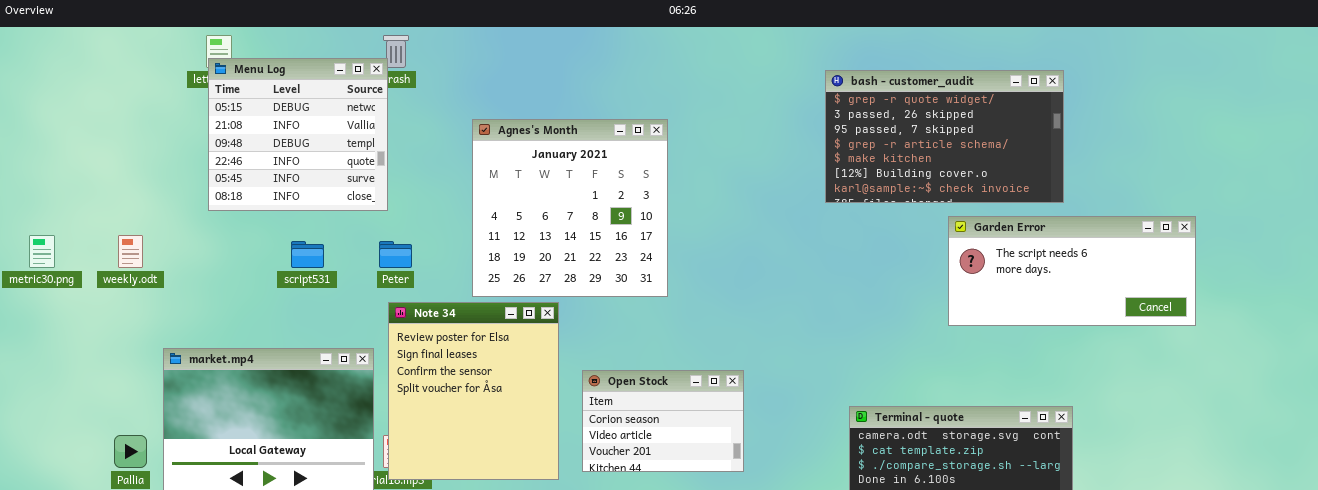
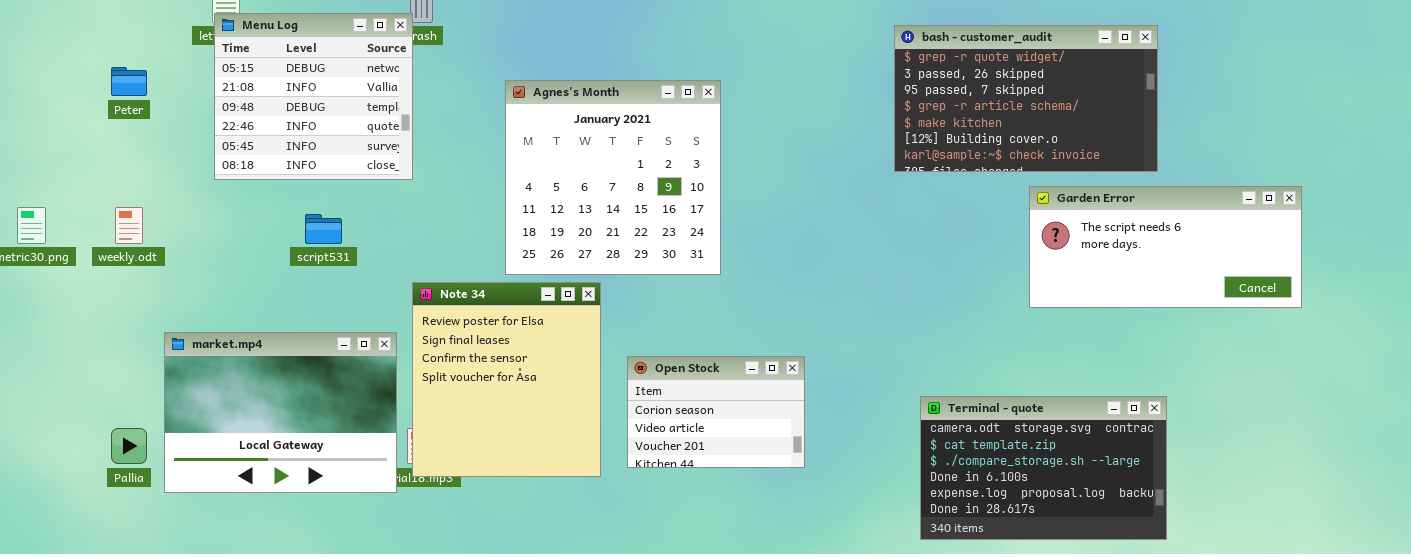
Peter: [379,241,412,268] -> [111,67,147,96], moved

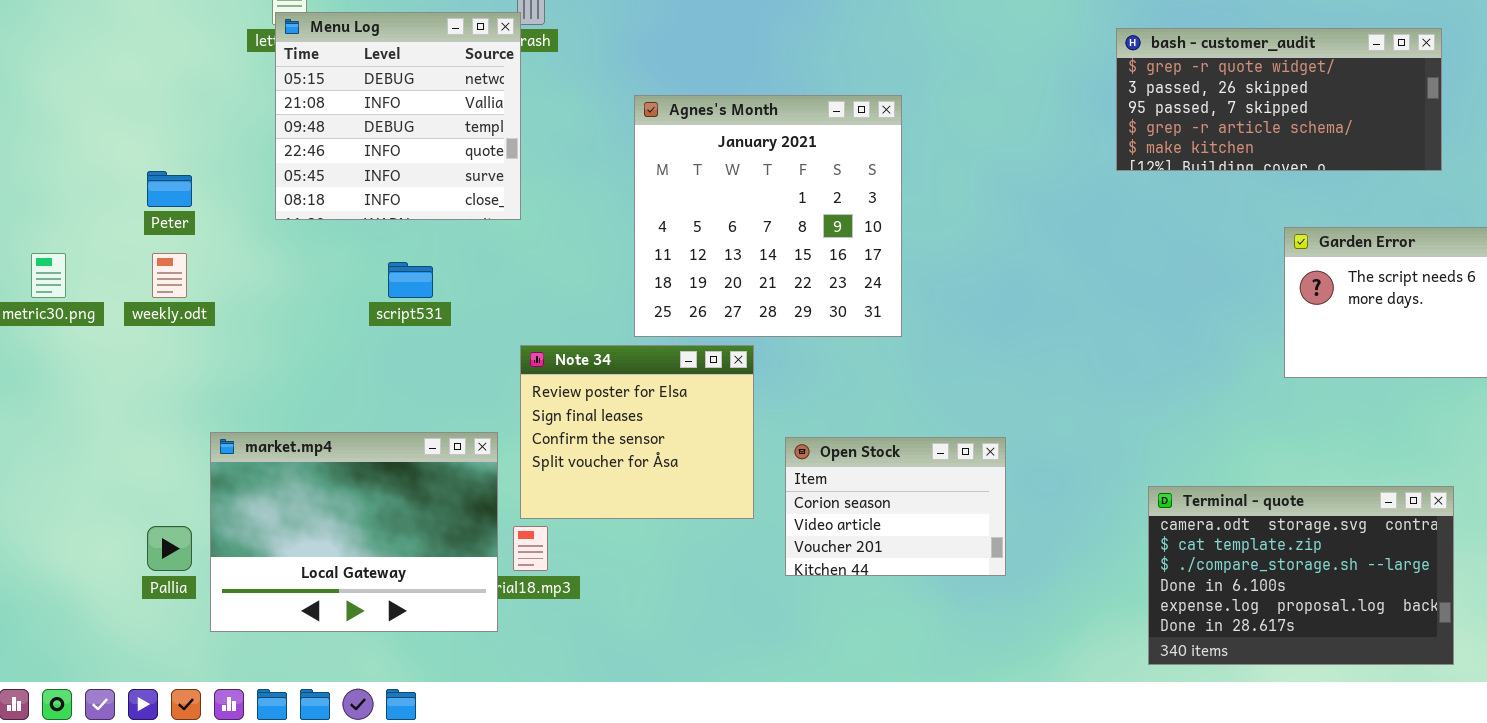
bash - customer_audit: [894,25,1158,172] -> [1116,28,1442,171], resized
Peter: [111,67,147,96] -> [147,171,192,207], moved
Note 34: [412,282,601,477] -> [520,345,754,519], resized
market.mp4: [164,332,397,493] -> [210,432,498,632], moved

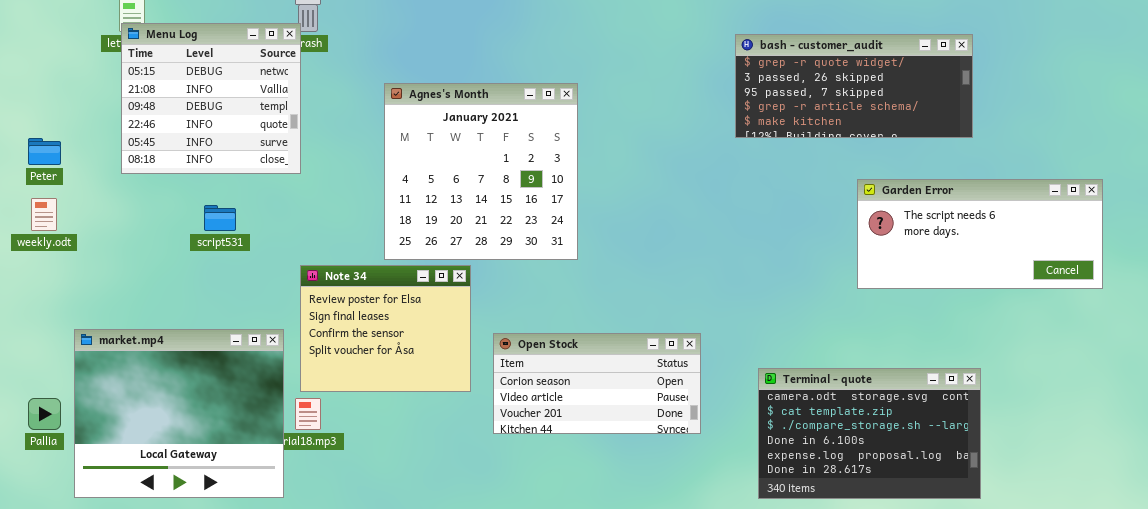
market.mp4: [210,432,498,632] -> [74,329,284,498], resized
Open Stock: [785,437,1006,576] -> [493,333,701,434], resized

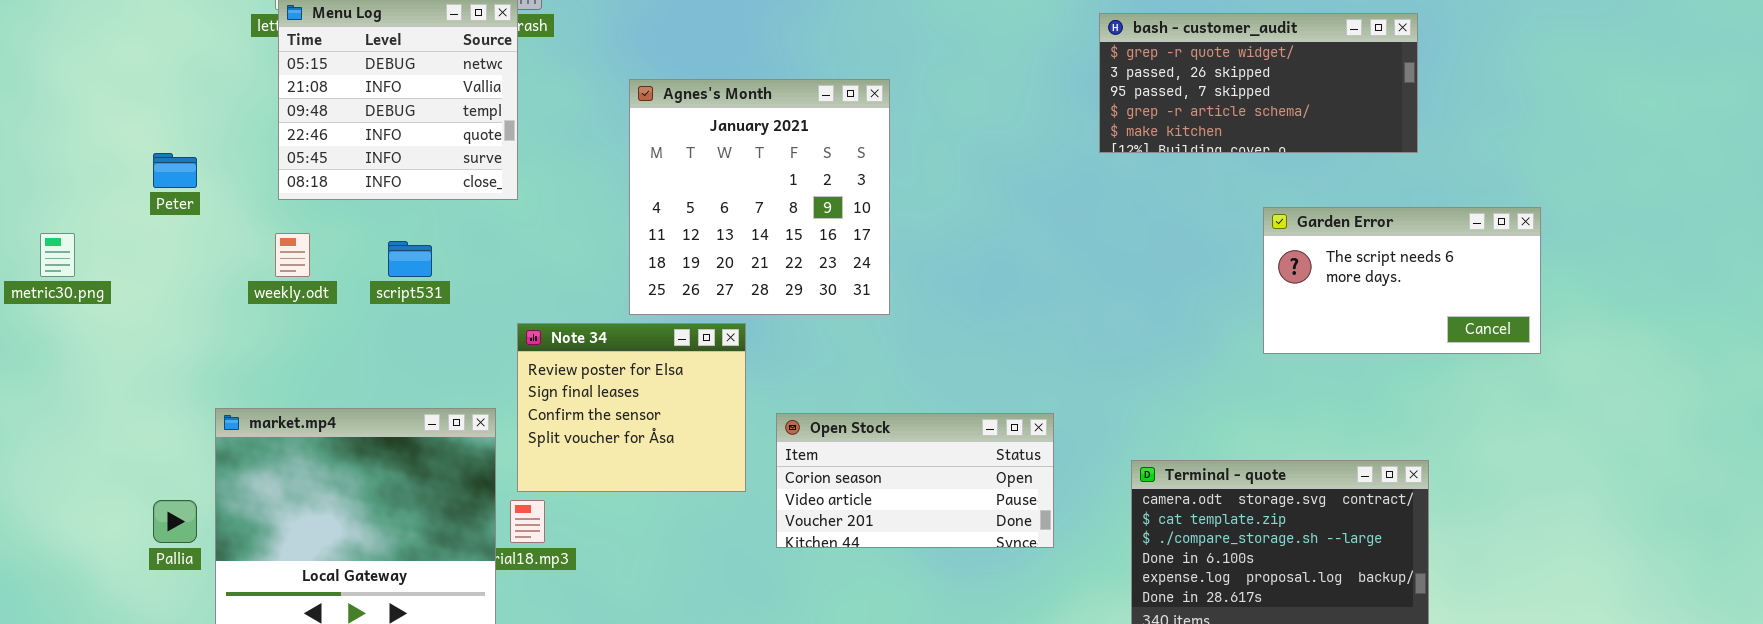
Garden Error: [857,179,1103,289] -> [1263,207,1541,354], resized
weekly.odt: [31,198,57,231] -> [275,233,310,277], moved

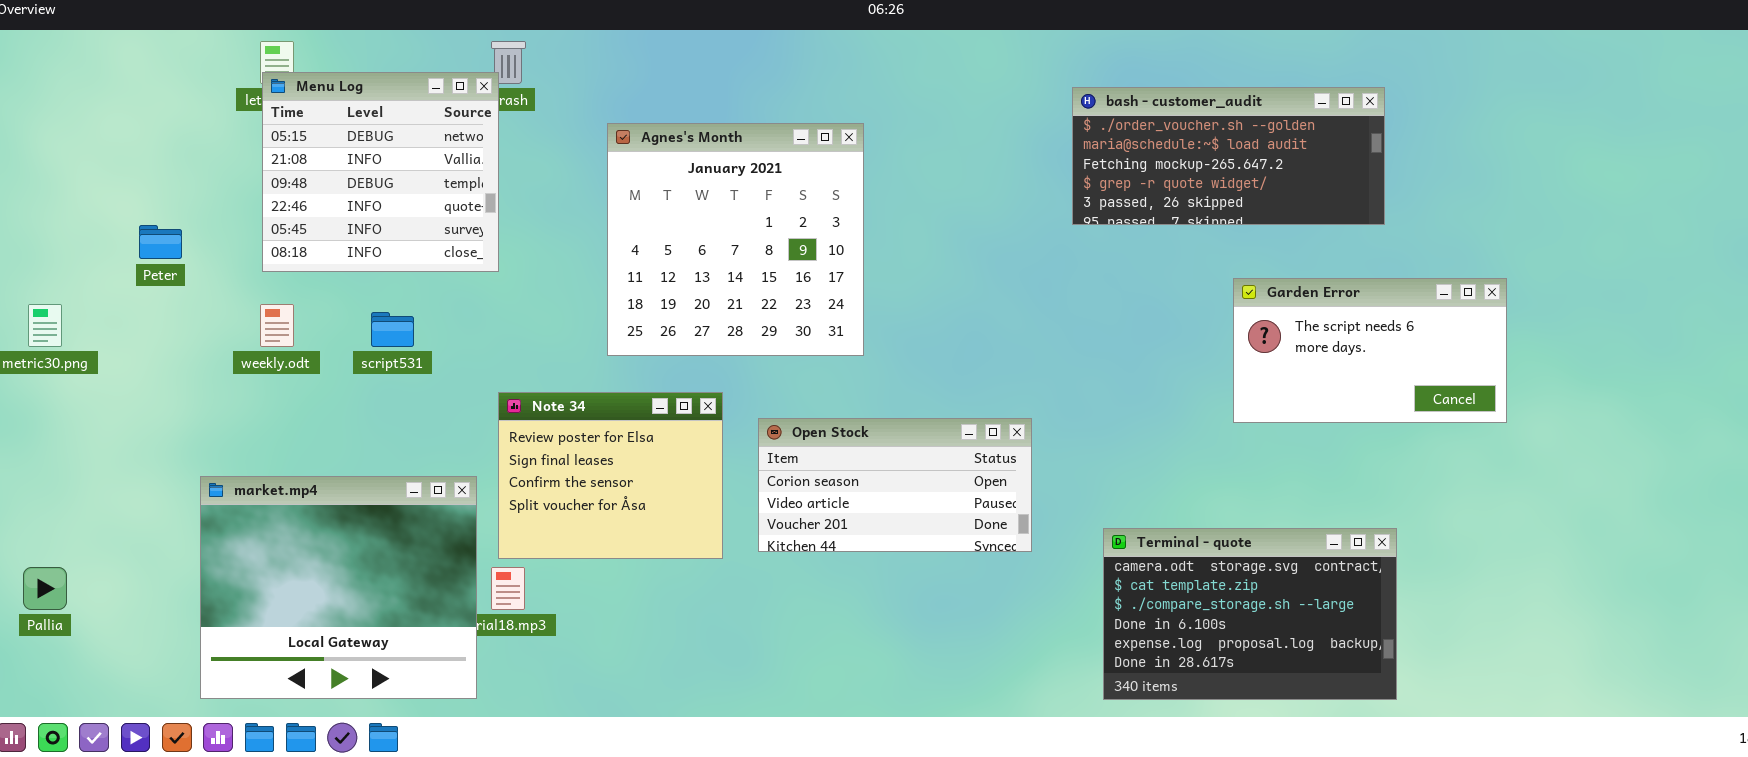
bash - customer_audit: [1099,13,1418,153] -> [1072,87,1385,225], scrolled up 3 rows
Agnes's Month: [629,79,890,315] -> [607,123,864,356], moved
Open Stock: [776,413,1054,548] -> [758,418,1032,552], moved
Pallia: [153,500,197,543] -> [23,567,67,610], moved

